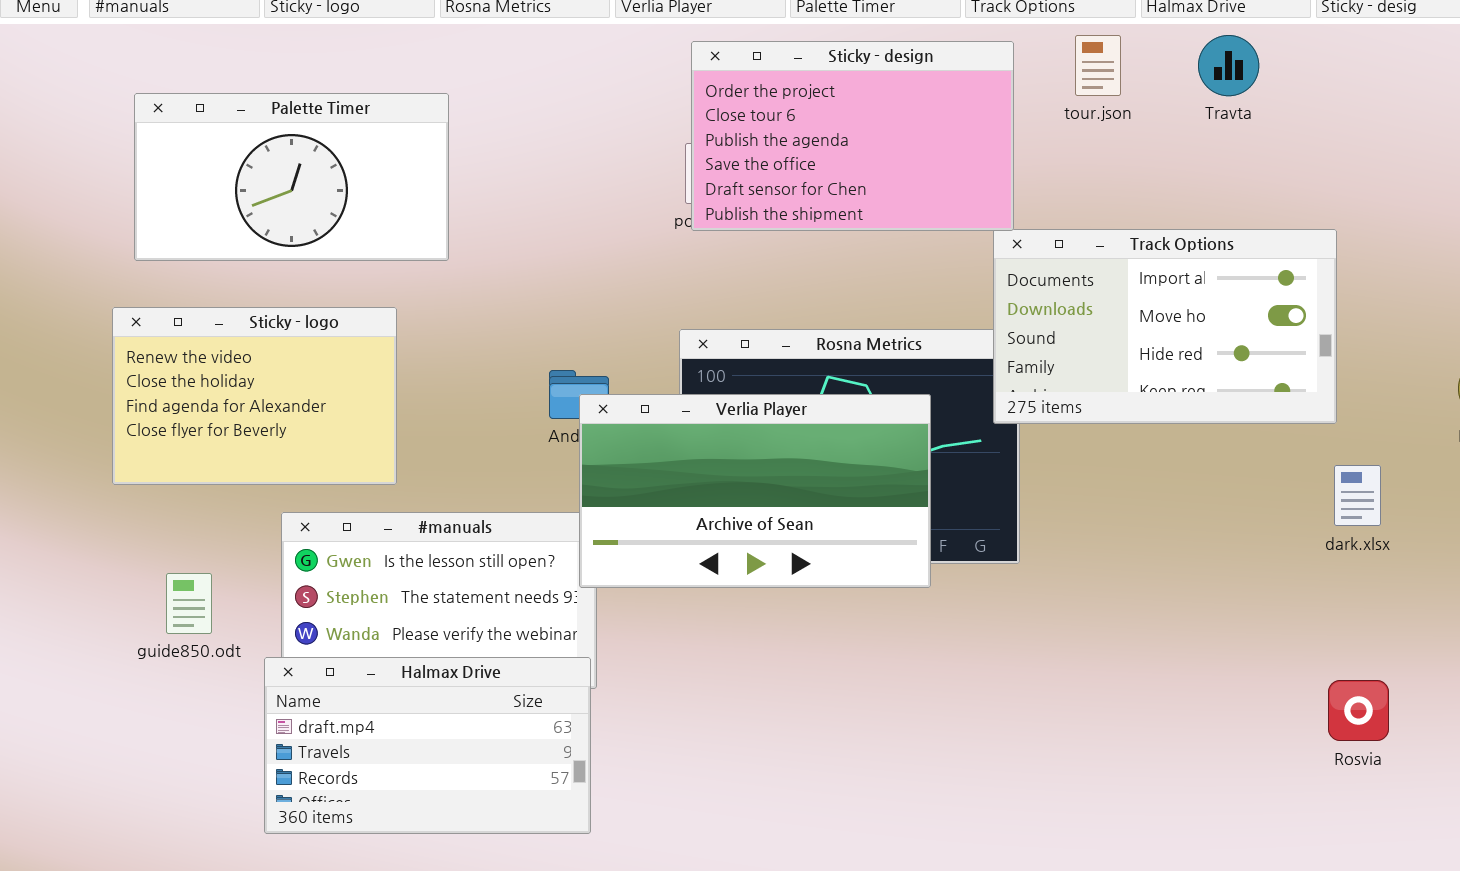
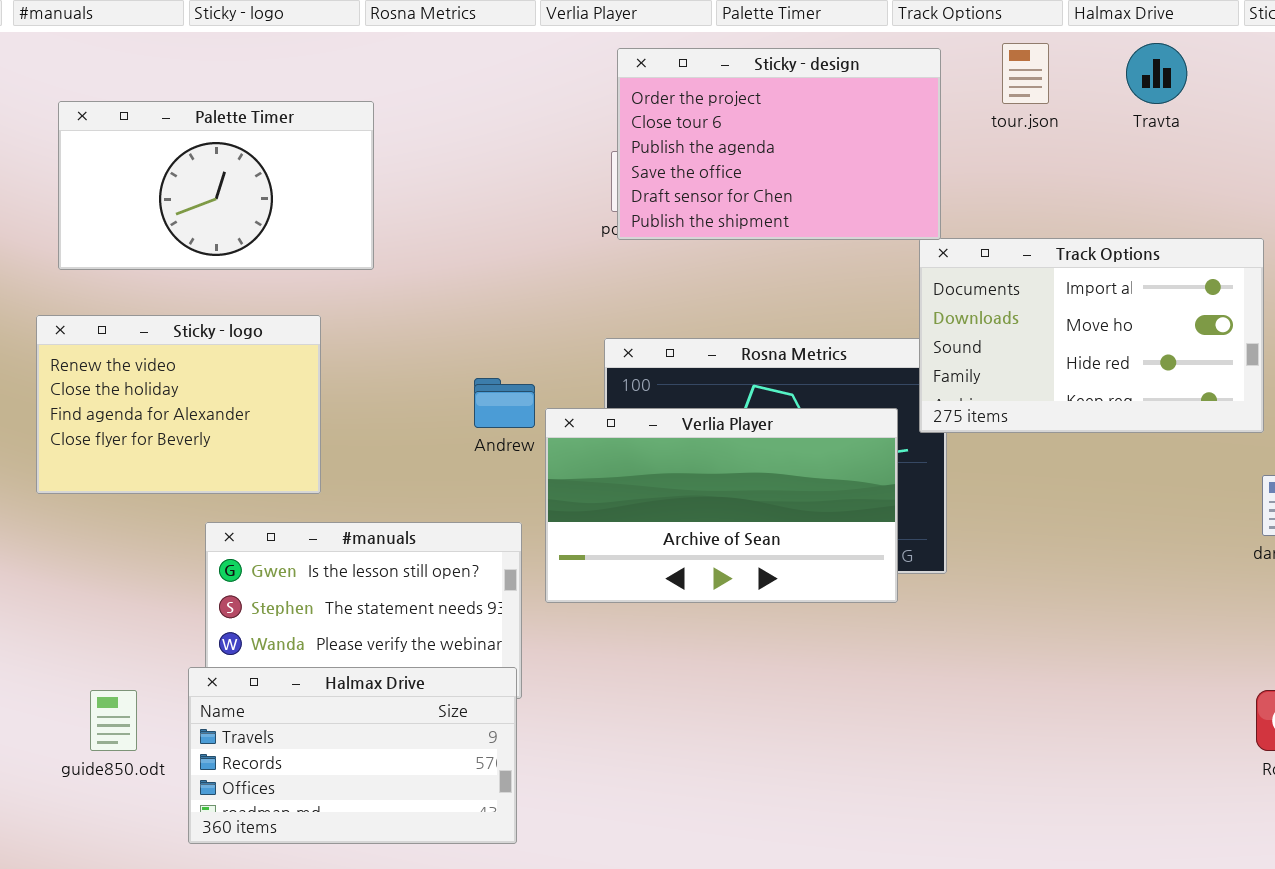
Verlia Player: [579,394,931,588] -> [545,408,898,603], moved
guide850.odt: [166,573,212,634] -> [90,690,137,751], moved
Halmax Drive: [264,657,591,834] -> [188,667,517,844], scrolled down 1 row

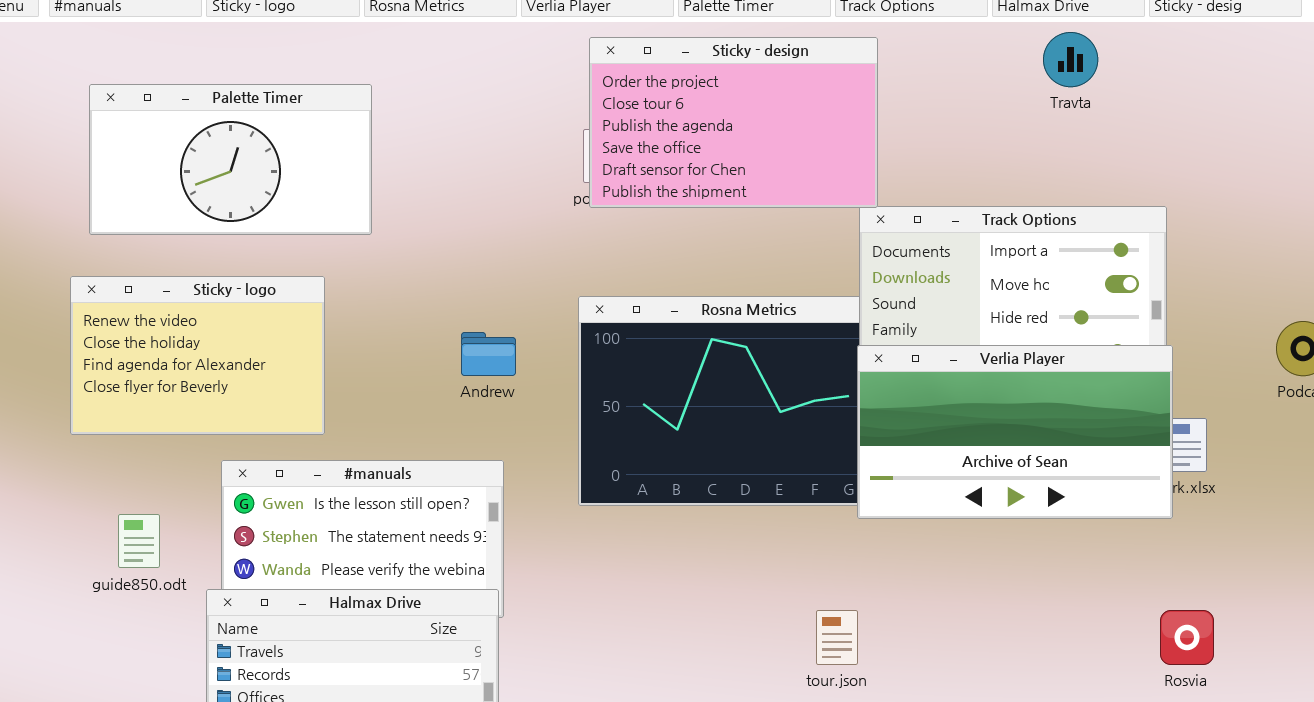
tour.json: [1002,43,1049,104] -> [816,610,858,665], moved
Verlia Player: [545,408,898,603] -> [857,345,1173,519], moved
guide850.odt: [90,690,137,751] -> [118,514,160,568], moved

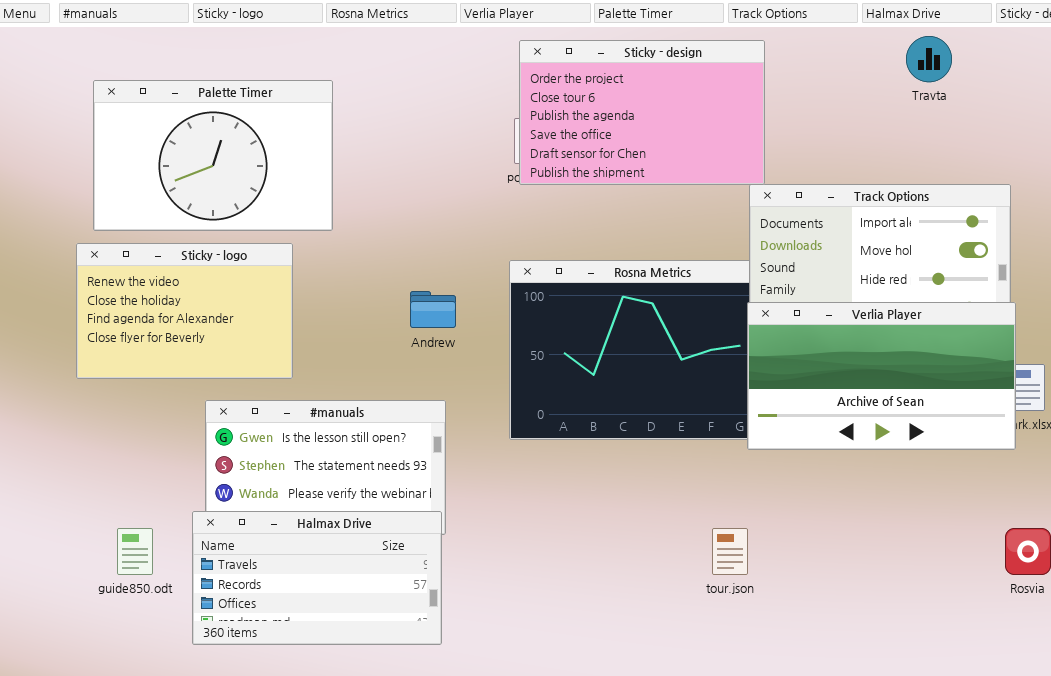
Palette Timer: [89,84,372,235] -> [93,80,333,231], resized
guide850.odt: [118,514,160,568] -> [117,528,153,575], moved

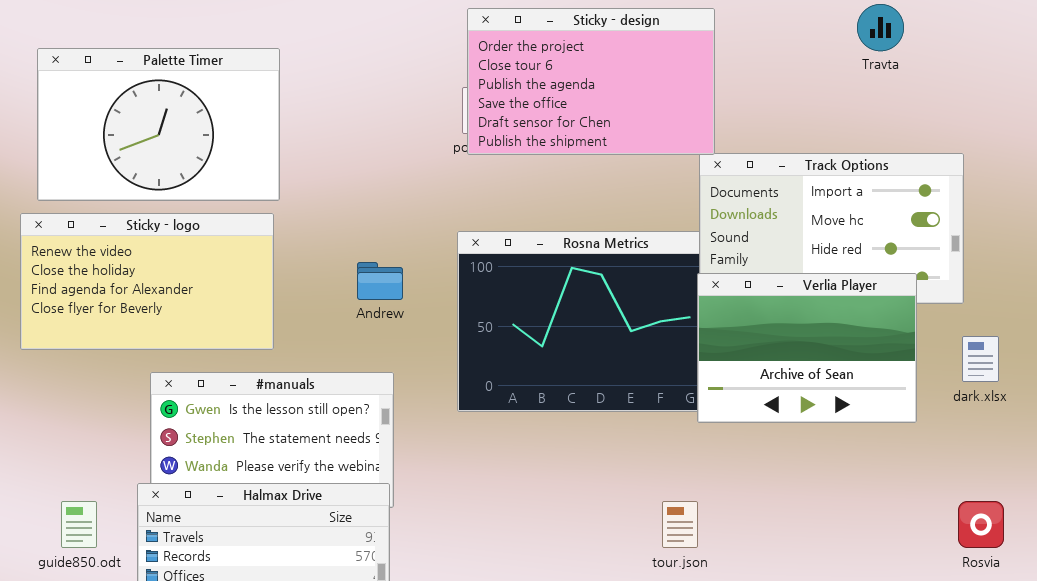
Sticky - logo: [76,243,293,379] -> [20,213,274,350], resized
Verlia Player: [747,302,1016,450] -> [697,273,917,423], resized

